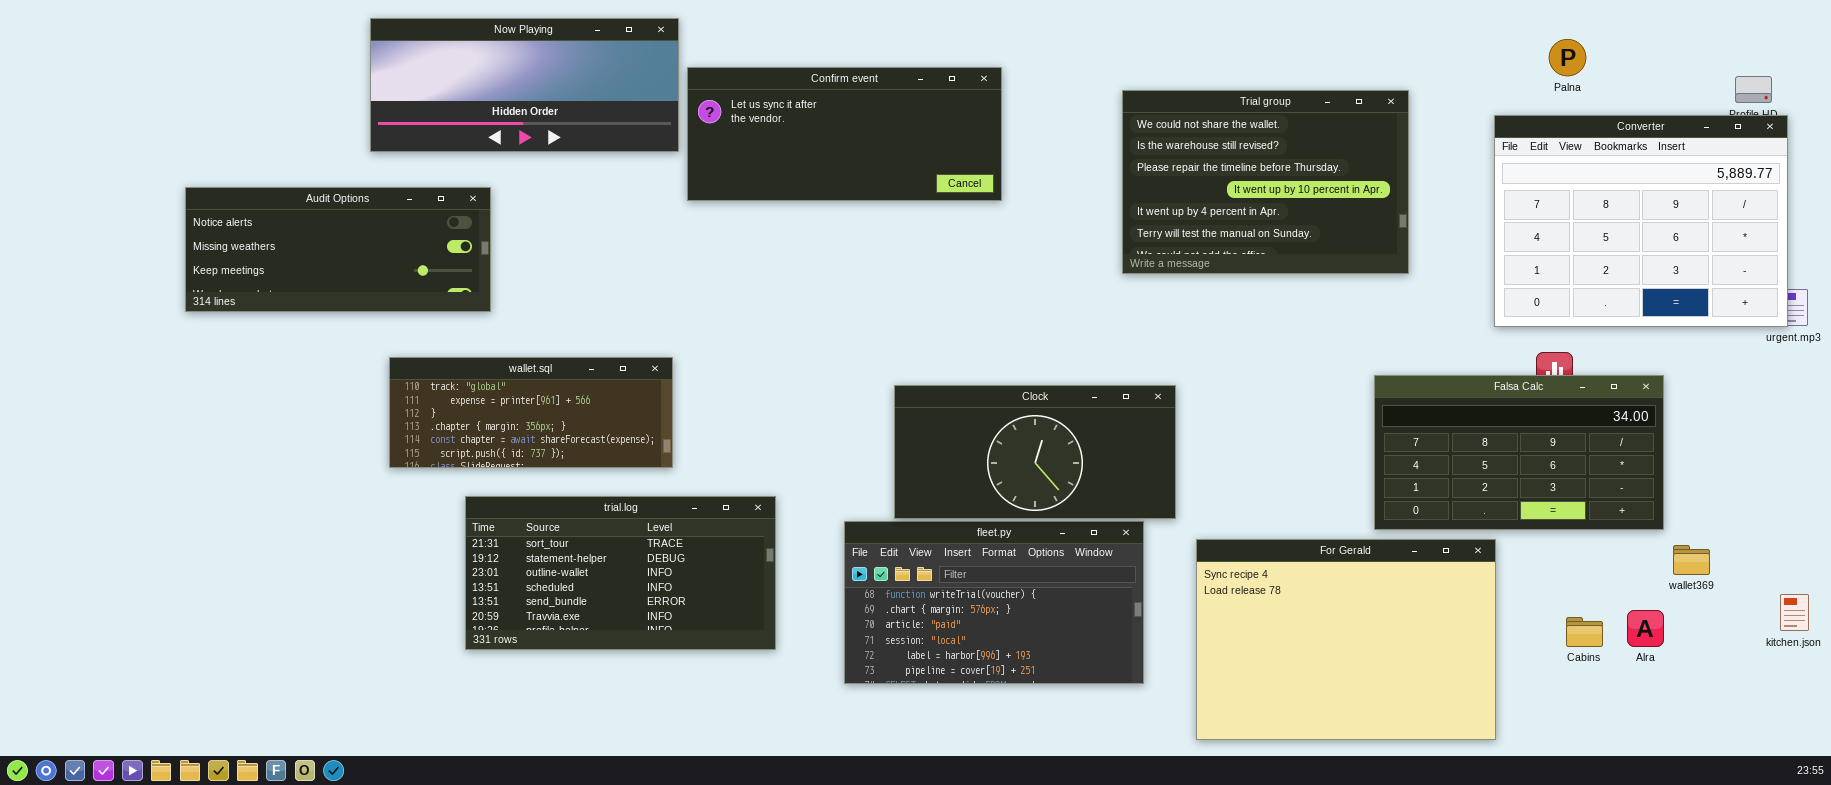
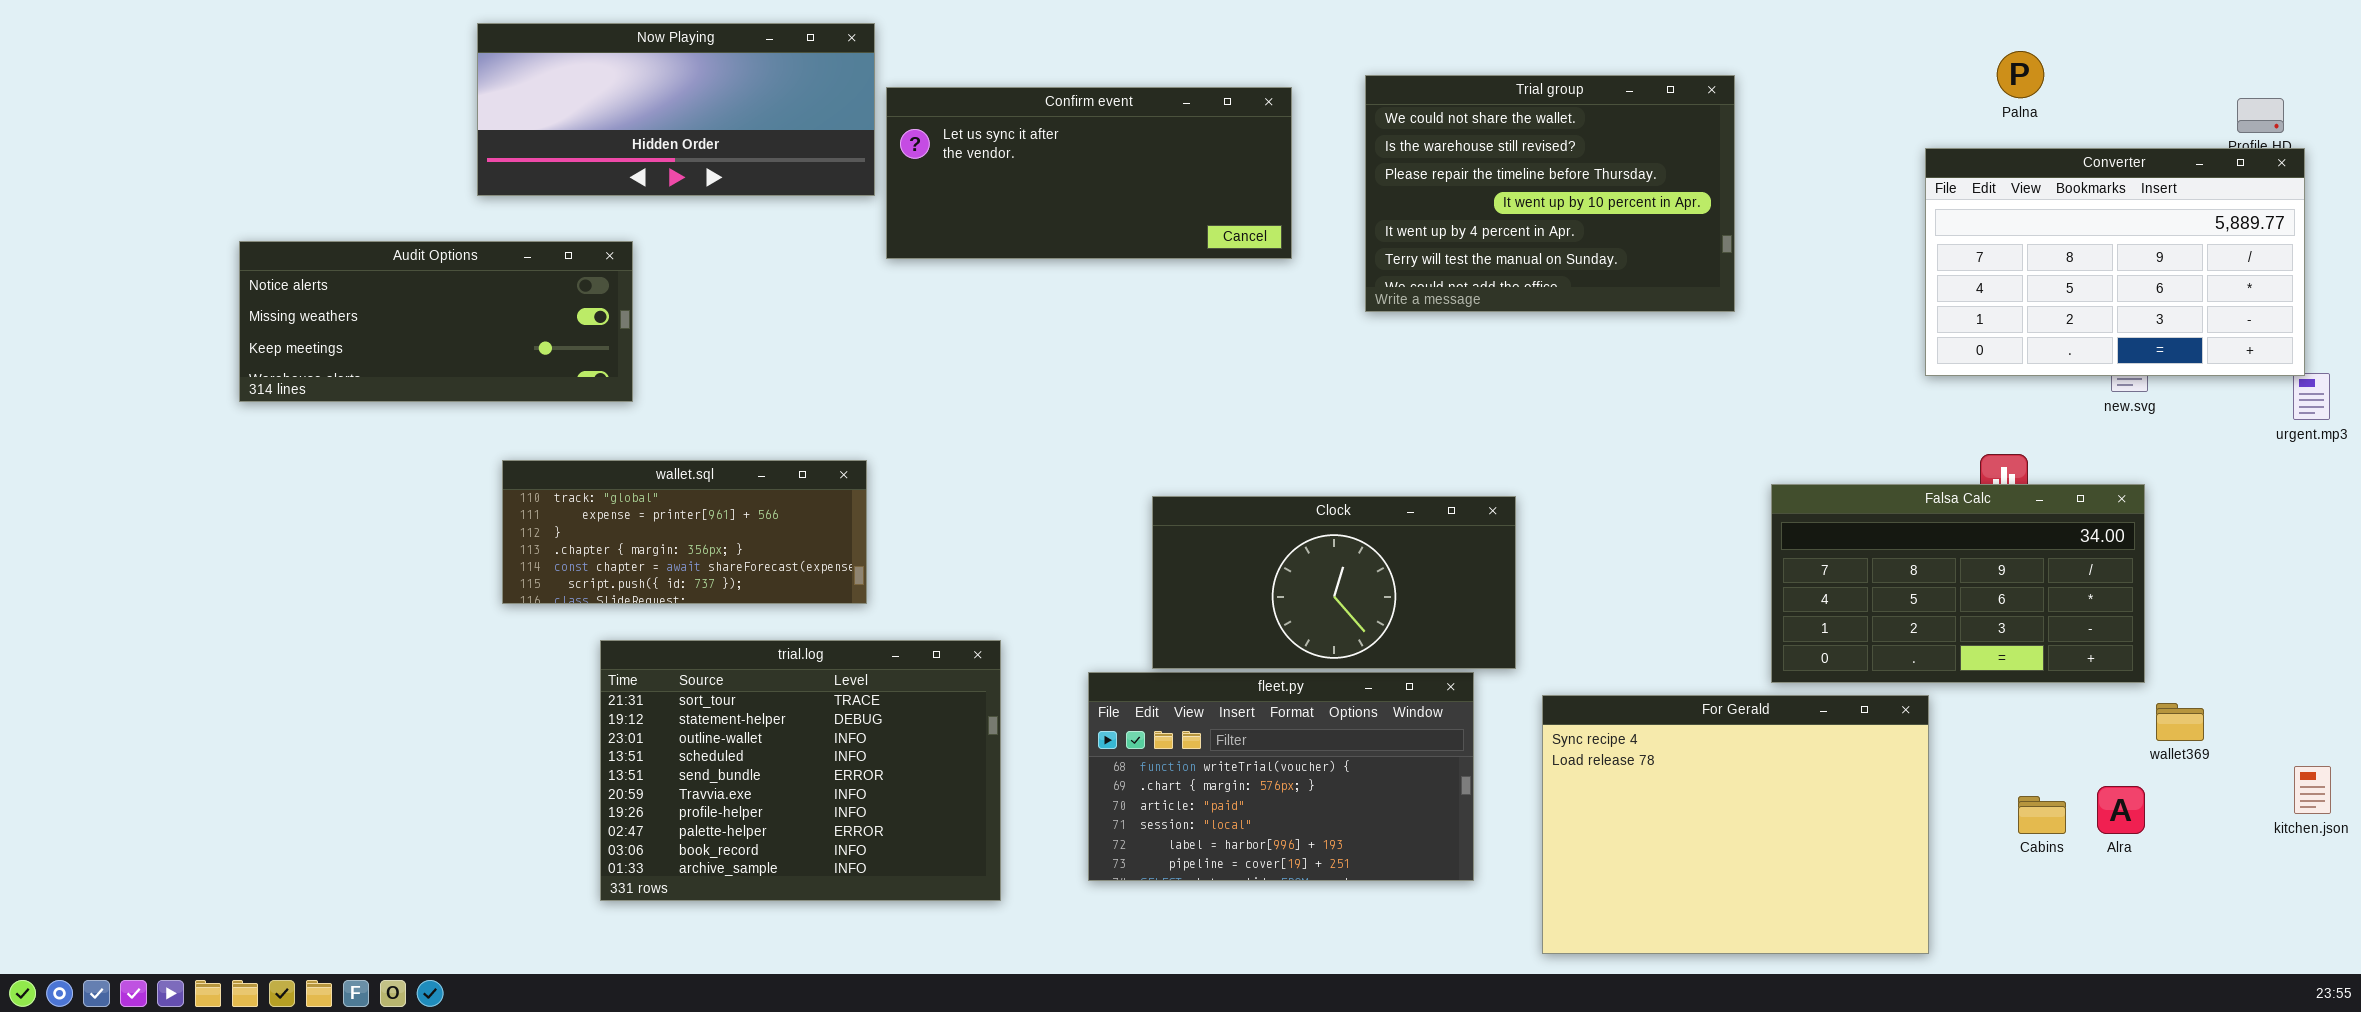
Trial group: [1122,90,1409,274] -> [1365,75,1735,312], moved
Converter: [1494,115,1788,327] -> [1925,148,2305,376], resized
trial.log: [465,496,776,650] -> [600,640,1001,901], resized

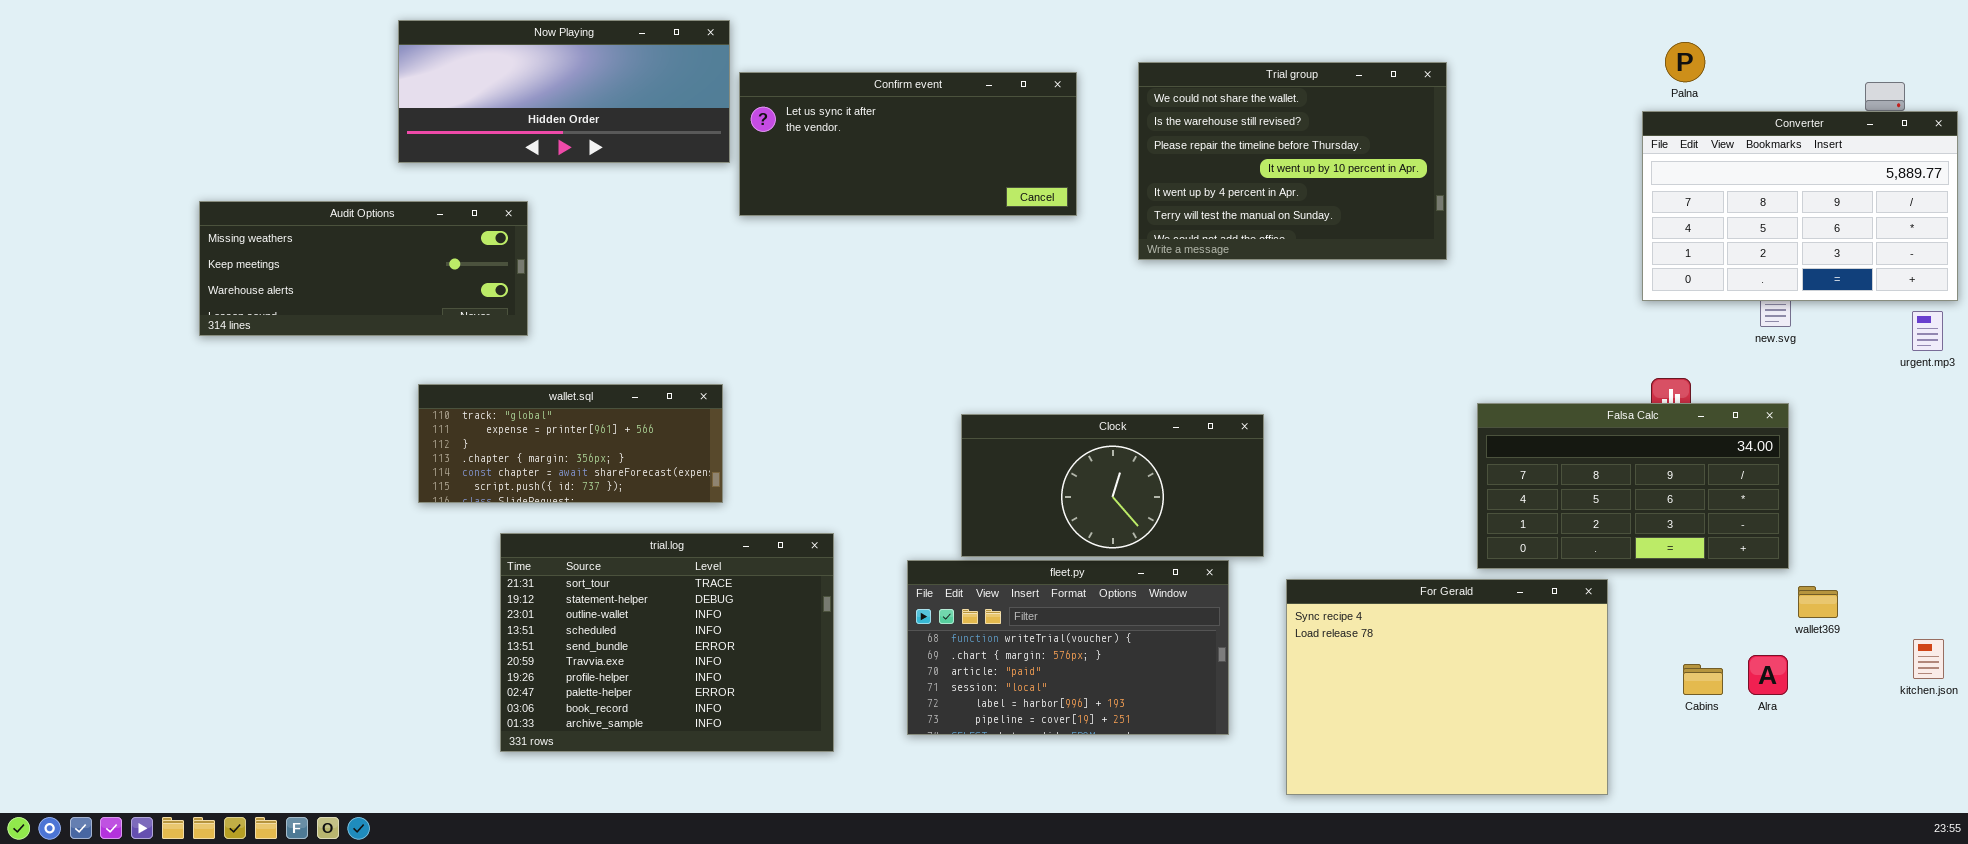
Converter: [1925,148,2305,376] -> [1642,111,1958,301], moved
Audit Options: [239,241,633,402] -> [199,201,528,336], scrolled down 1 row

